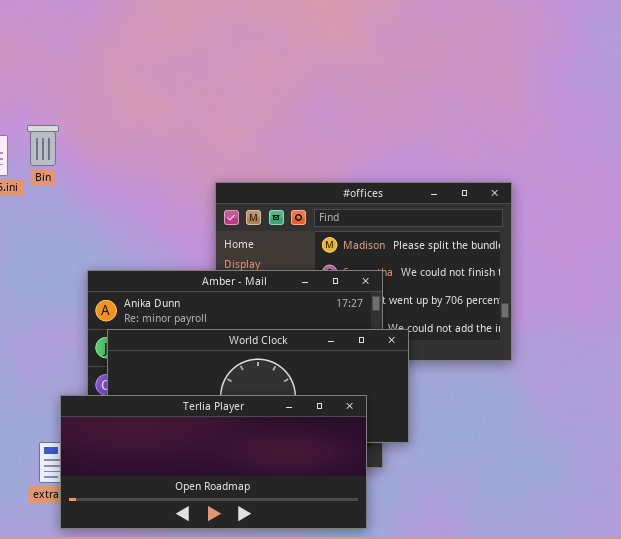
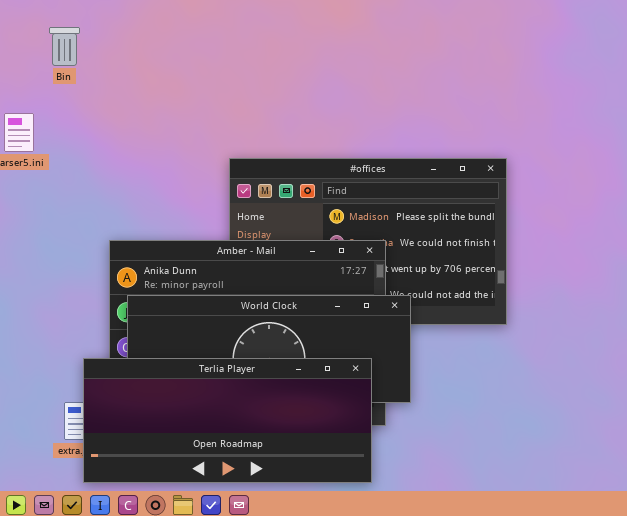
Bin: [27,125,59,166] -> [49,27,80,66], moved

